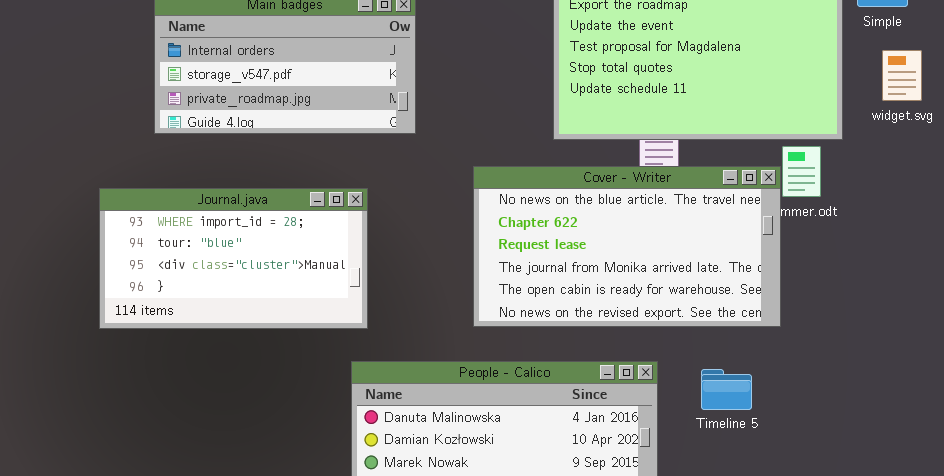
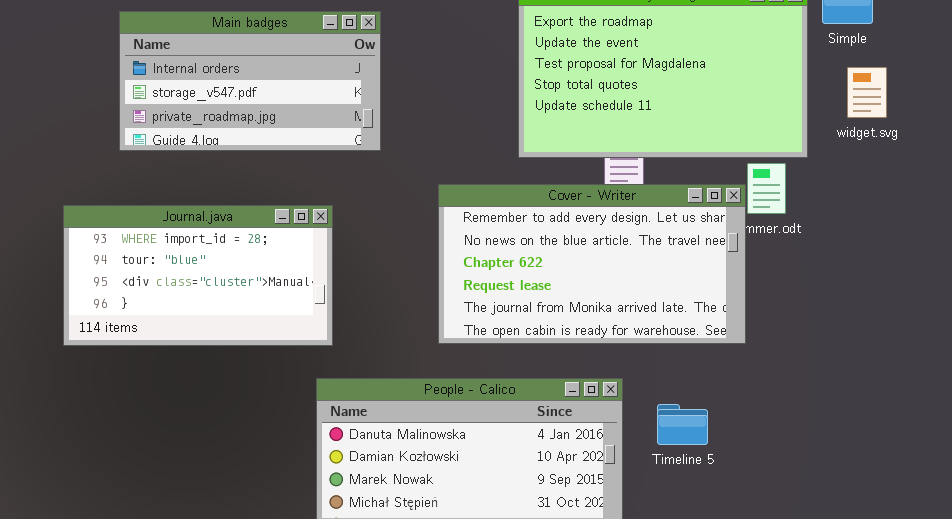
Cover - Writer: [473,166,781,327] -> [438,184,746,344], scrolled up 1 row
Timeline 5: [701,369,752,410] -> [657,404,708,445], moved

